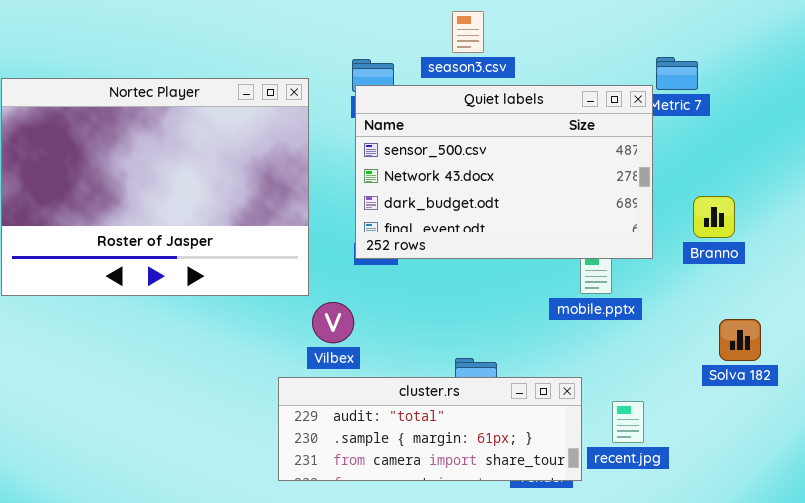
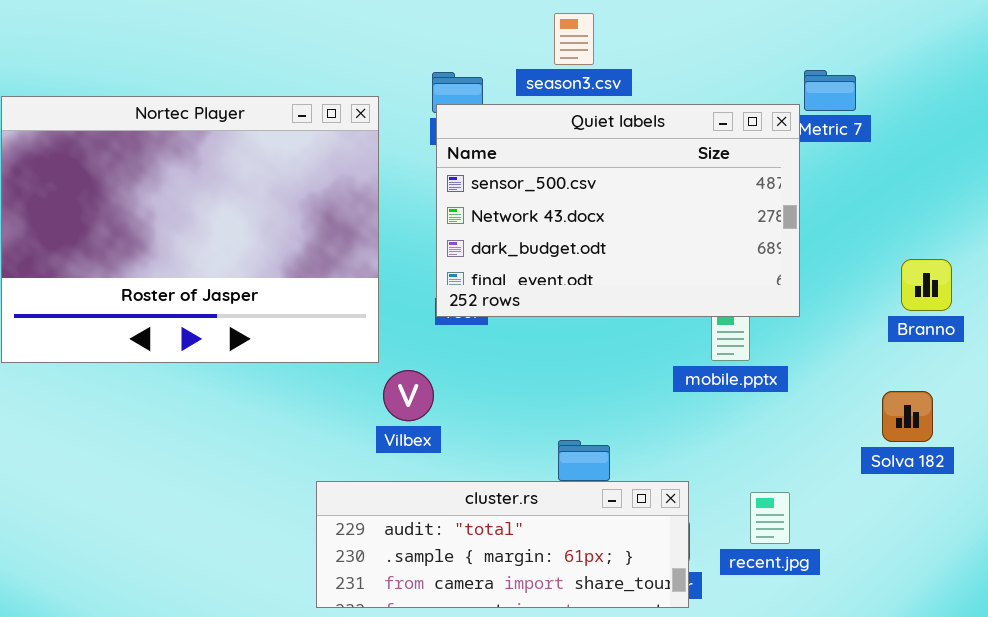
Branno: [693,196,735,238] -> [901,259,952,311], moved
cluster.rs: [278,377,582,481] -> [316,481,689,608], moved

